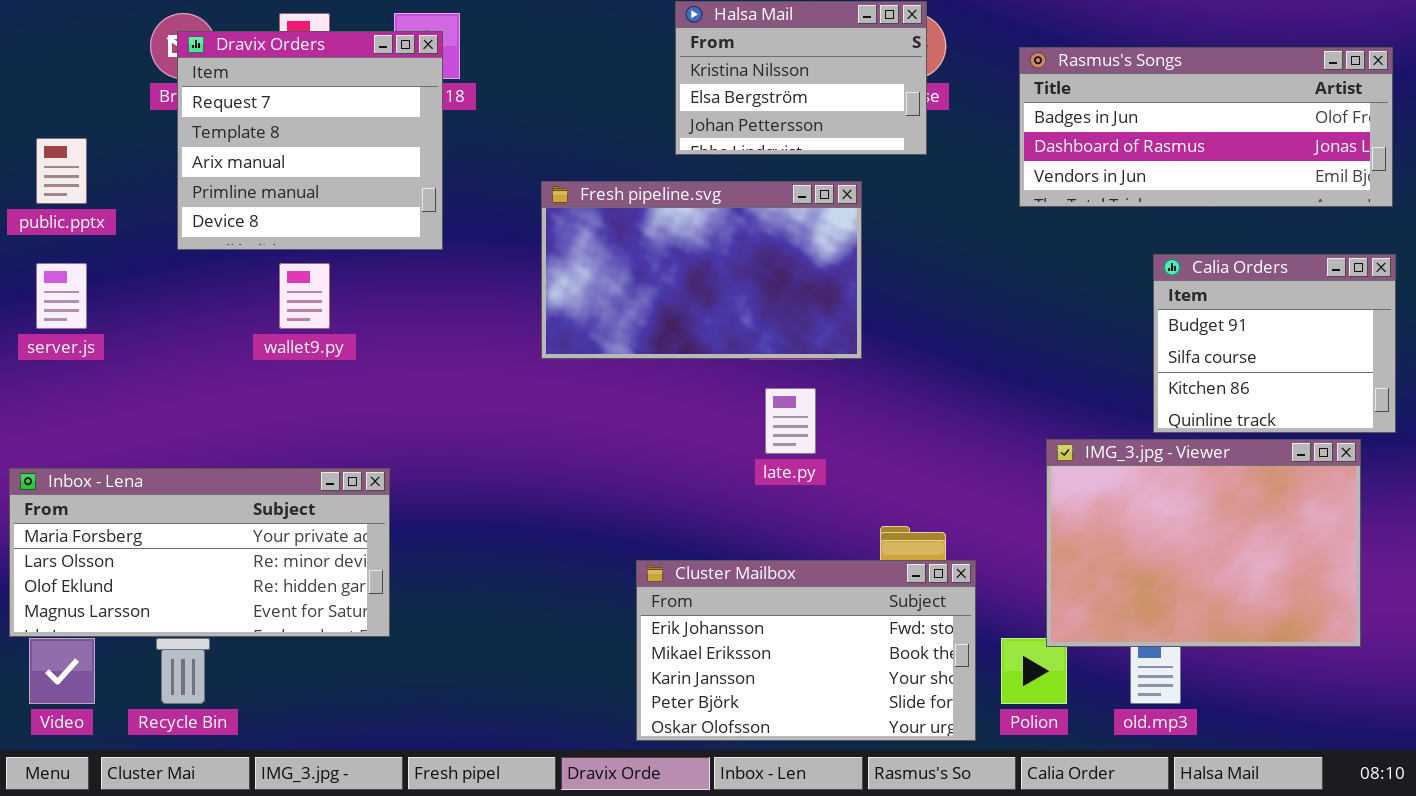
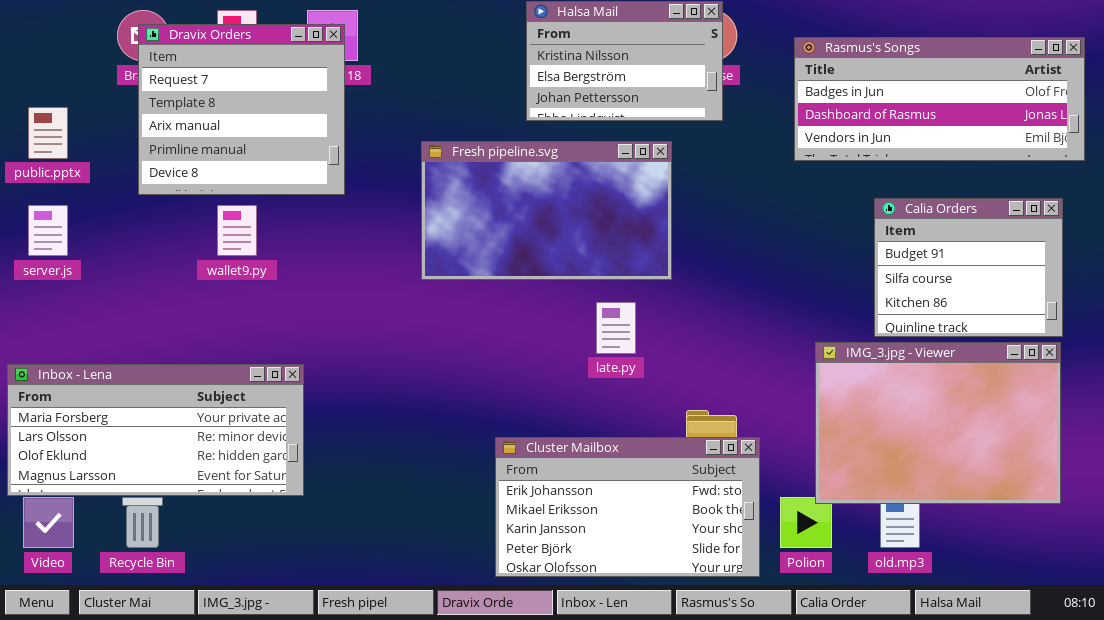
Calia Orders: [1153,254,1396,433] -> [874,198,1063,337], moved

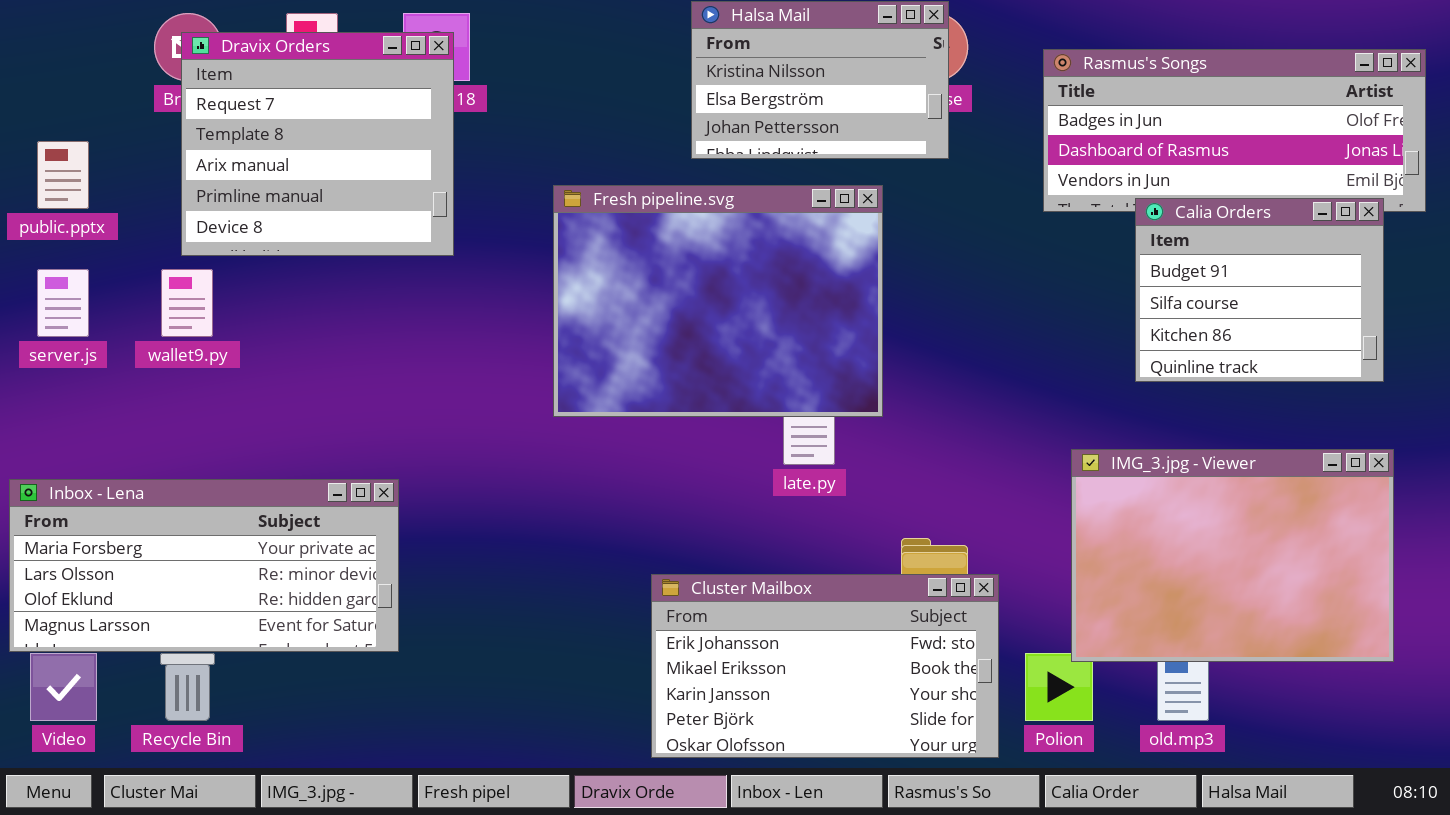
Fresh pipeline.svg: [421,141,672,280] -> [553,185,883,417], resized
Calia Orders: [874,198,1063,337] -> [1135,198,1384,382], moved
wallet9.py: [217,205,257,256] -> [161,269,213,337], moved

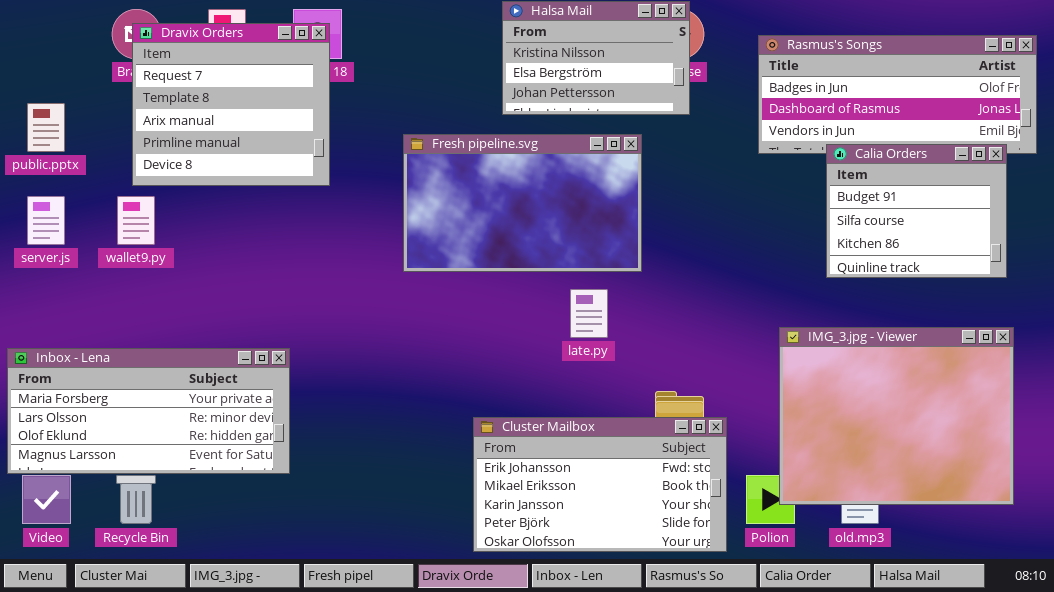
Fresh pipeline.svg: [553,185,883,417] -> [403,134,642,272], resized
IMG_3.jpg - Viewer: [1071,449,1394,662] -> [779,327,1014,505], resized

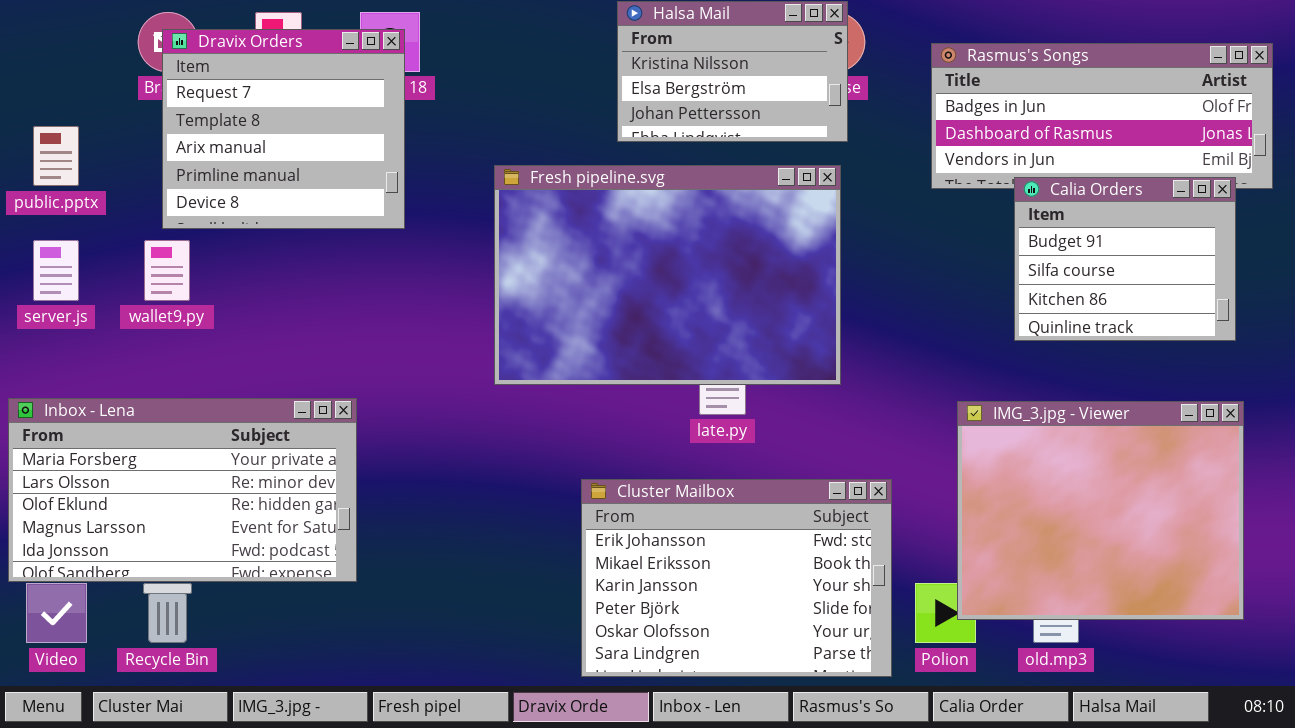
Fresh pipeline.svg: [403,134,642,272] -> [494,165,841,385], resized
Inbox - Lena: [7,348,290,474] -> [8,398,357,582], resized
Cluster Mailbox: [473,417,727,552] -> [581,479,892,677], resized

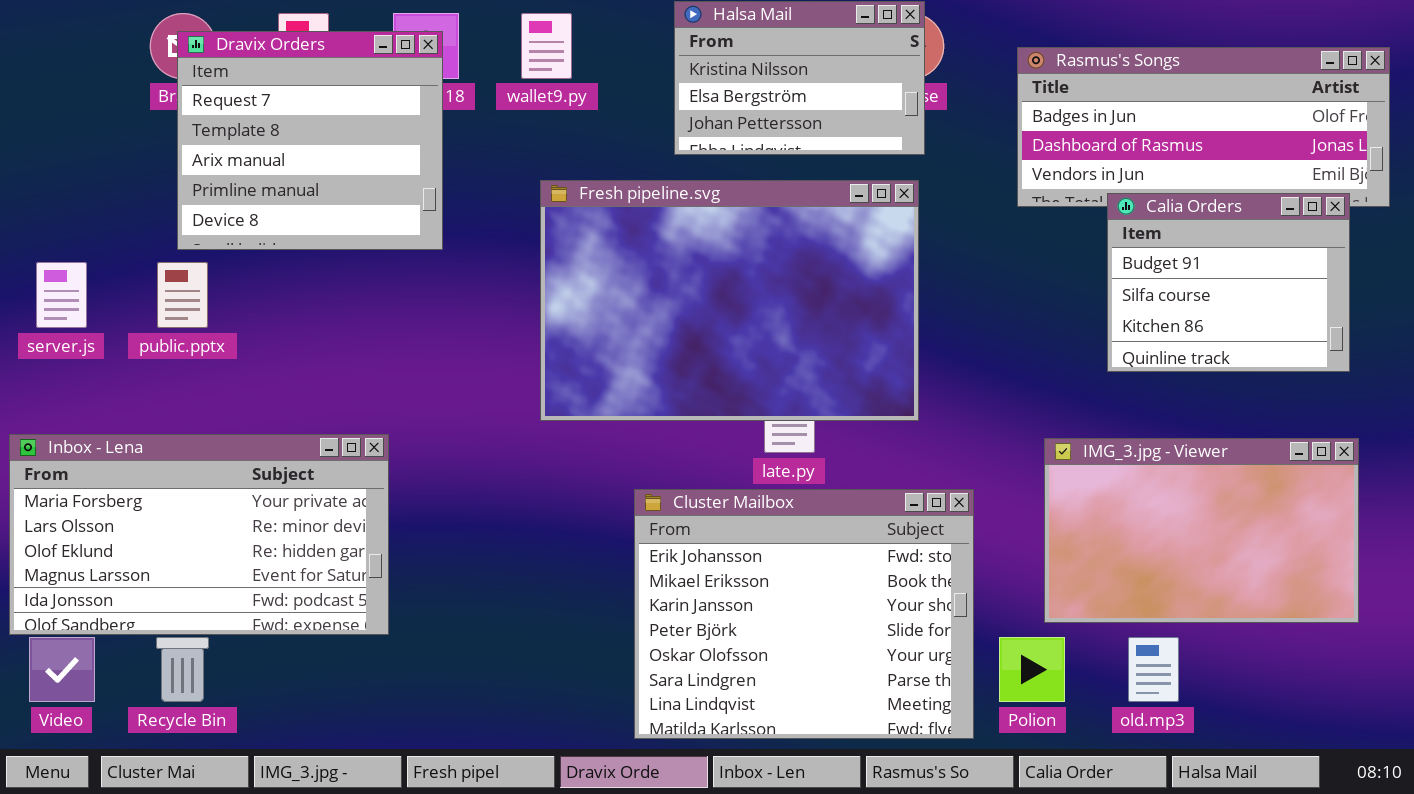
public.pptx: [33,126,79,186] -> [157,262,208,328], moved
wallet9.py: [144,240,190,301] -> [521,13,572,79], moved
IMG_3.jpg - Viewer: [957,401,1244,620] -> [1044,438,1359,623], resized
Cluster Mailbox: [581,479,892,677] -> [634,489,974,739], resized

